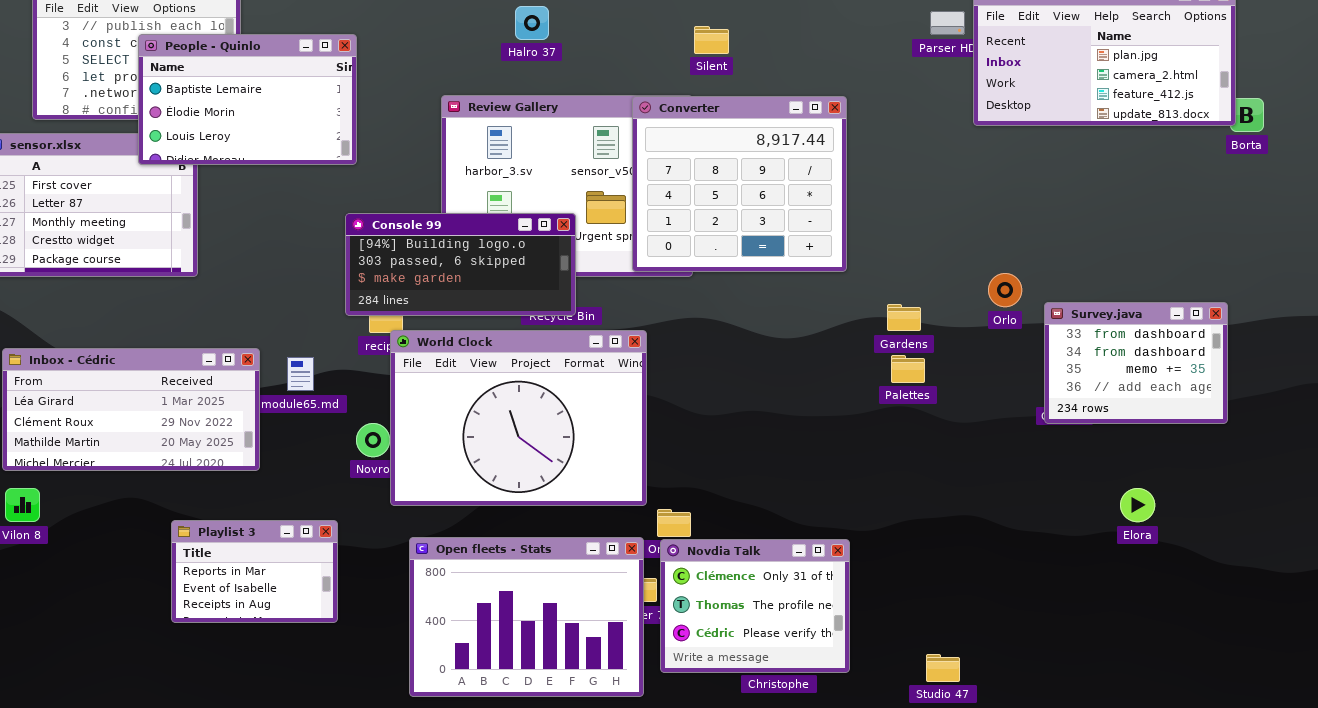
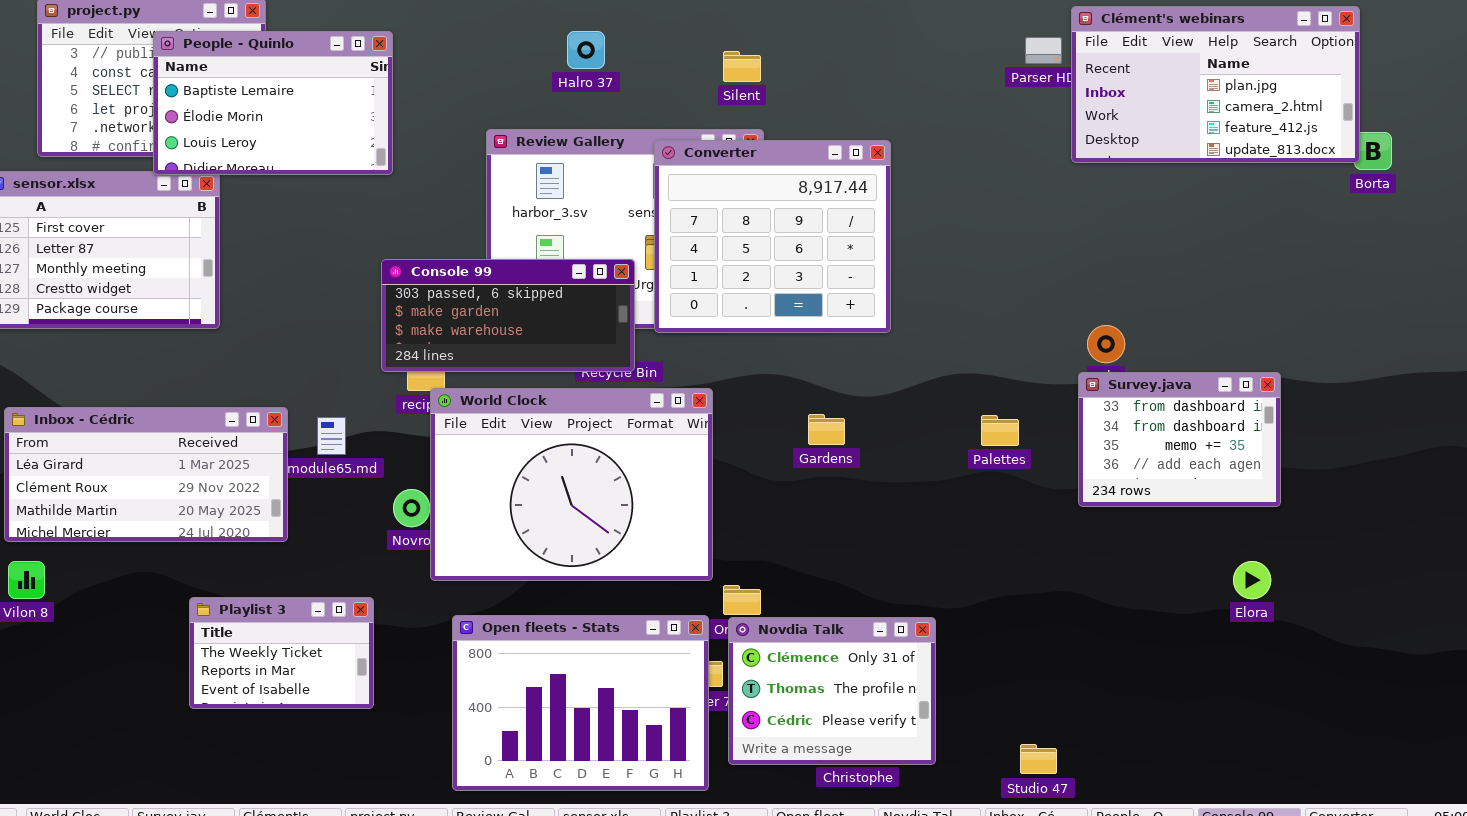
Silent: [694,26,729,54] -> [723,51,761,82], moved
People - Quinlo: [138,34,357,165] -> [153,31,393,175], moved
Converter: [632,96,847,272] -> [654,140,891,333], moved
Console 99: [345,213,576,316] -> [381,259,635,372], scrolled down 1 row
Survey.java: [1044,302,1228,424] -> [1078,372,1281,507], moved
Gardens: [887,304,921,331] -> [808,414,845,445], moved
Playlist 3: [171,520,338,623] -> [189,597,374,709], scrolled up 1 row

